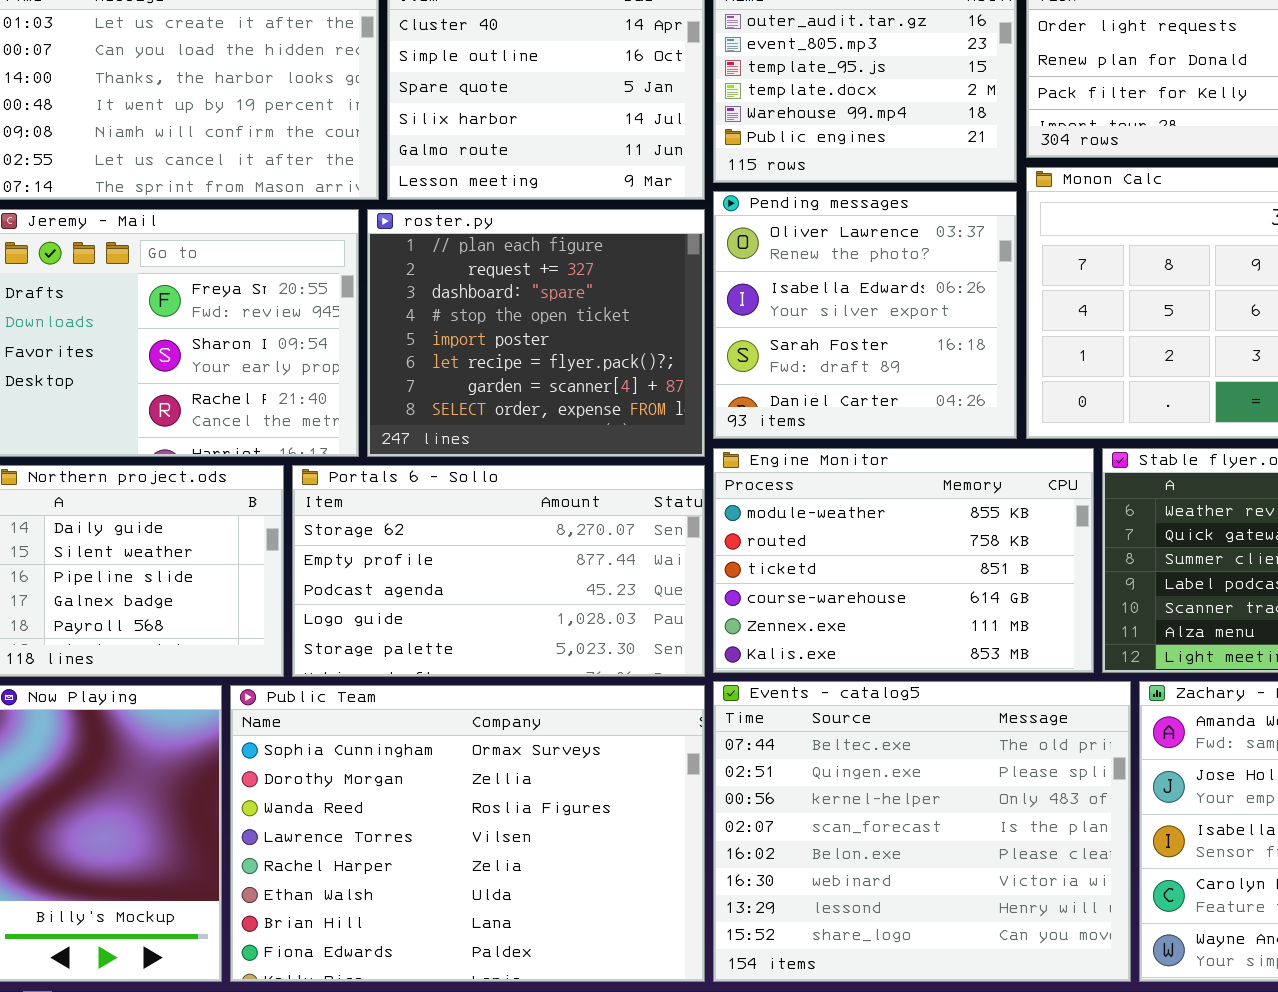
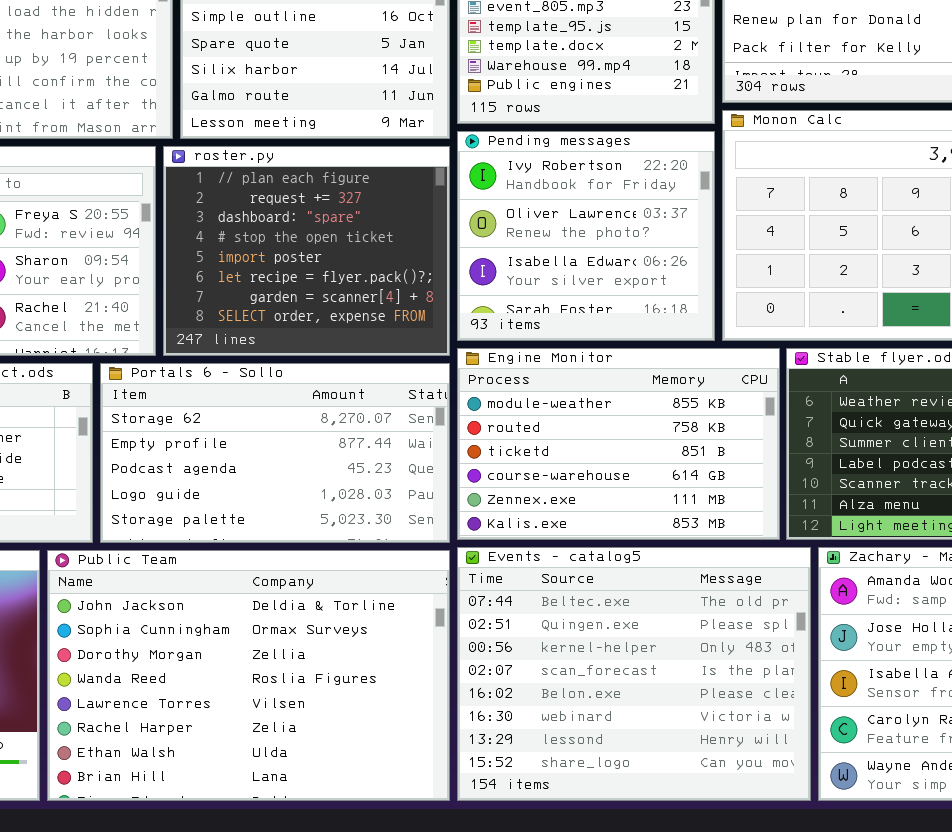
Pending messages: [713,191,1017,439] -> [457,131,715,341], scrolled up 1 row
Public Team: [230,685,705,982] -> [47,550,450,801], scrolled up 1 row

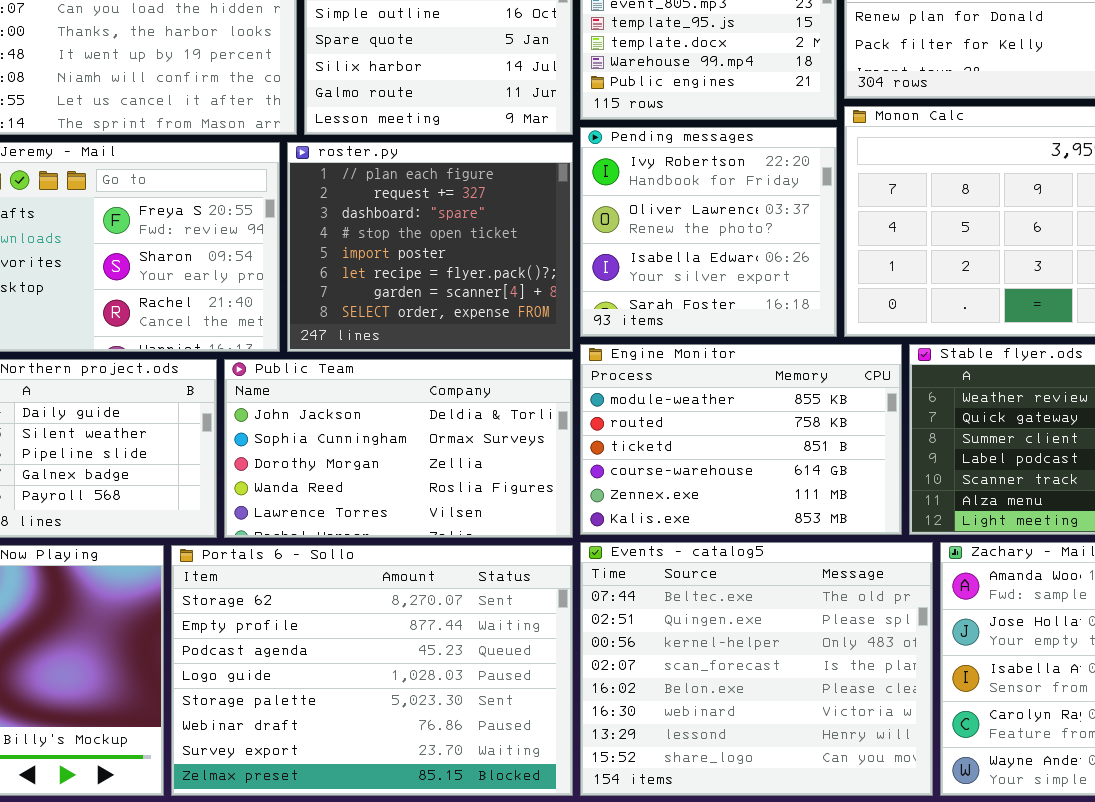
Portals 6 - Sollo: [100,363,450,543] -> [171,545,573,796], moved, resized
Public Team: [47,550,450,801] -> [224,359,573,538], moved, resized

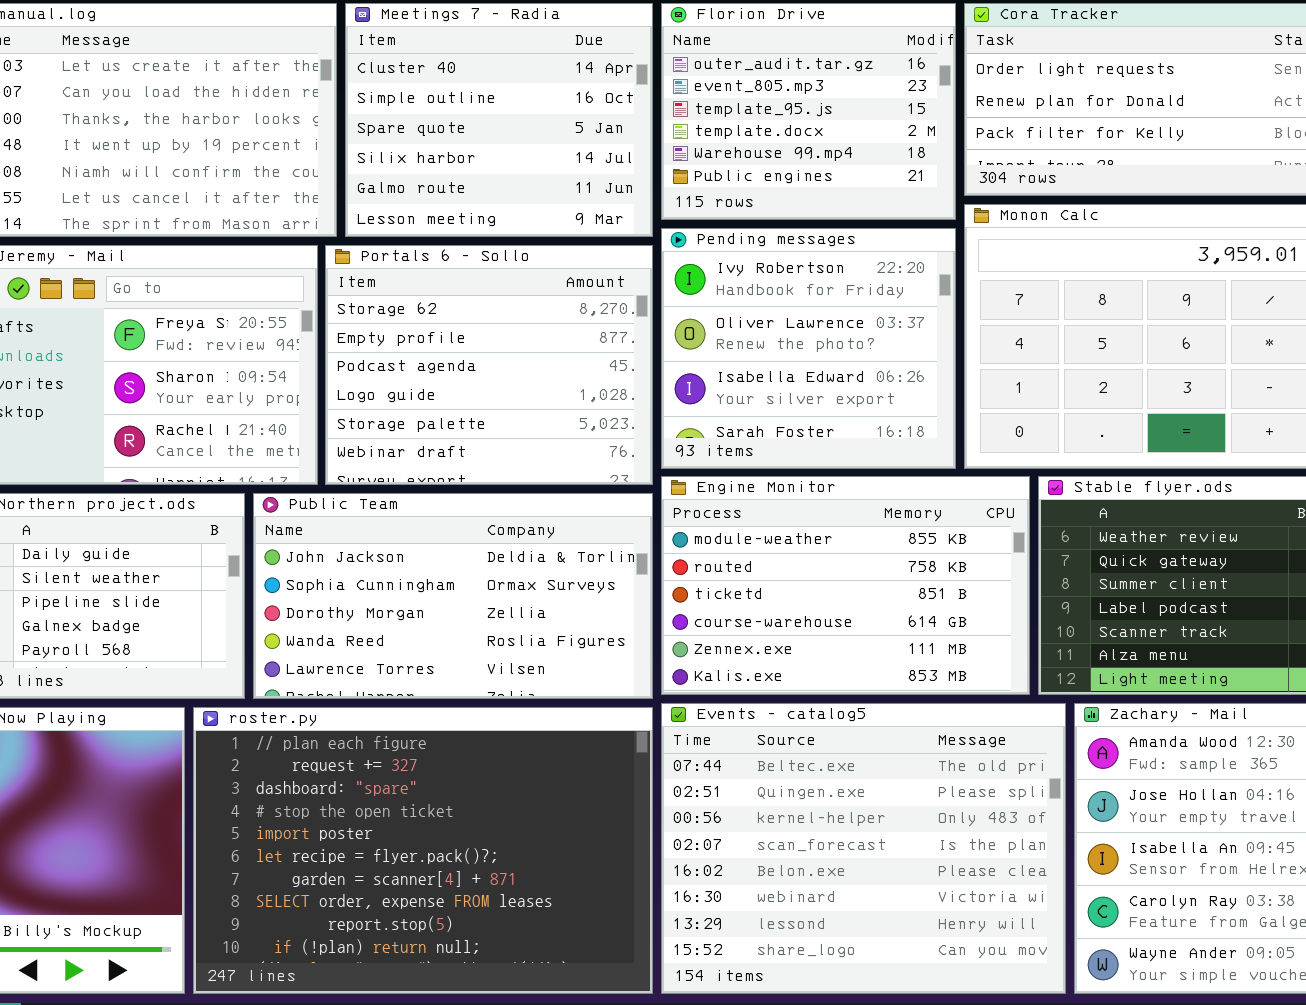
roster.py: [287,142,573,352] -> [193,707,653,994], moved, resized
Portals 6 - Sollo: [171,545,573,796] -> [325,245,653,485], moved, resized

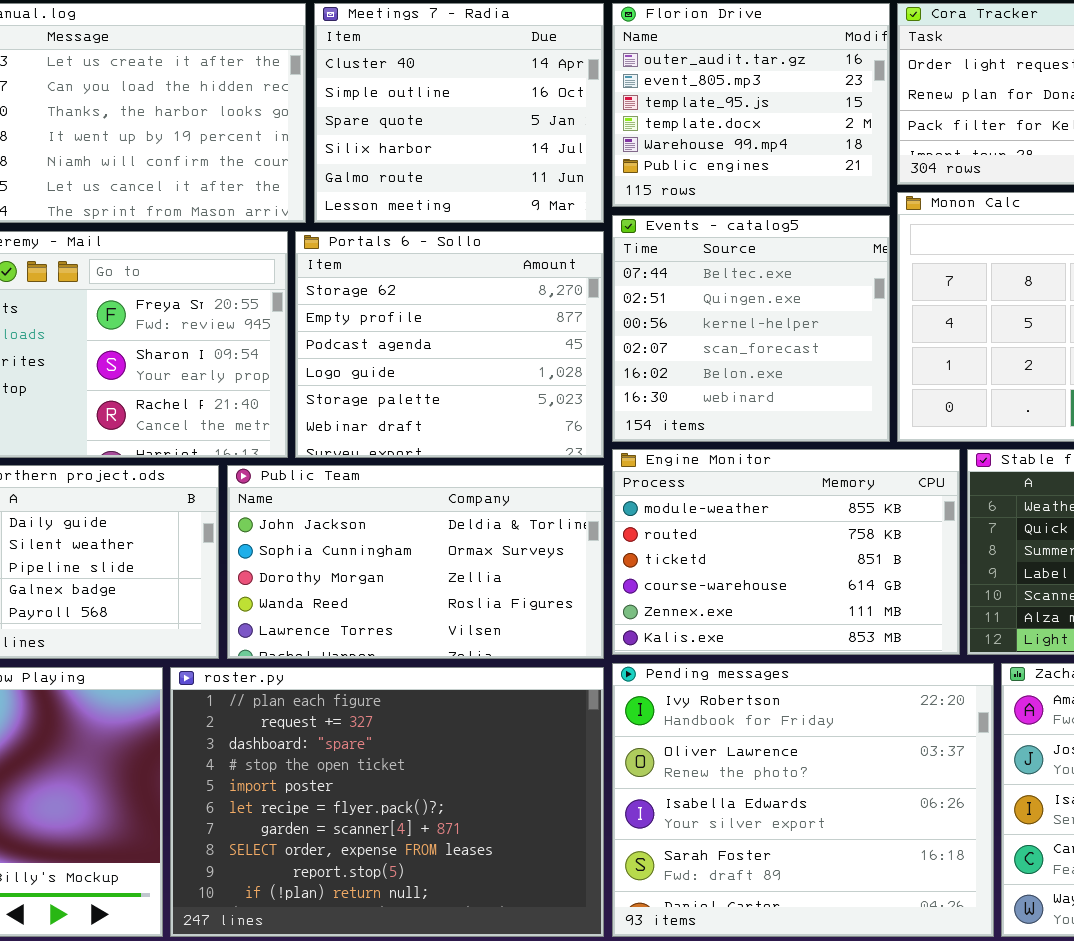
Pending messages: [661,228,956,469] -> [612,663,994,937], moved, resized
Events - catalog5: [661,703,1066,994] -> [612,215,890,442], moved, resized

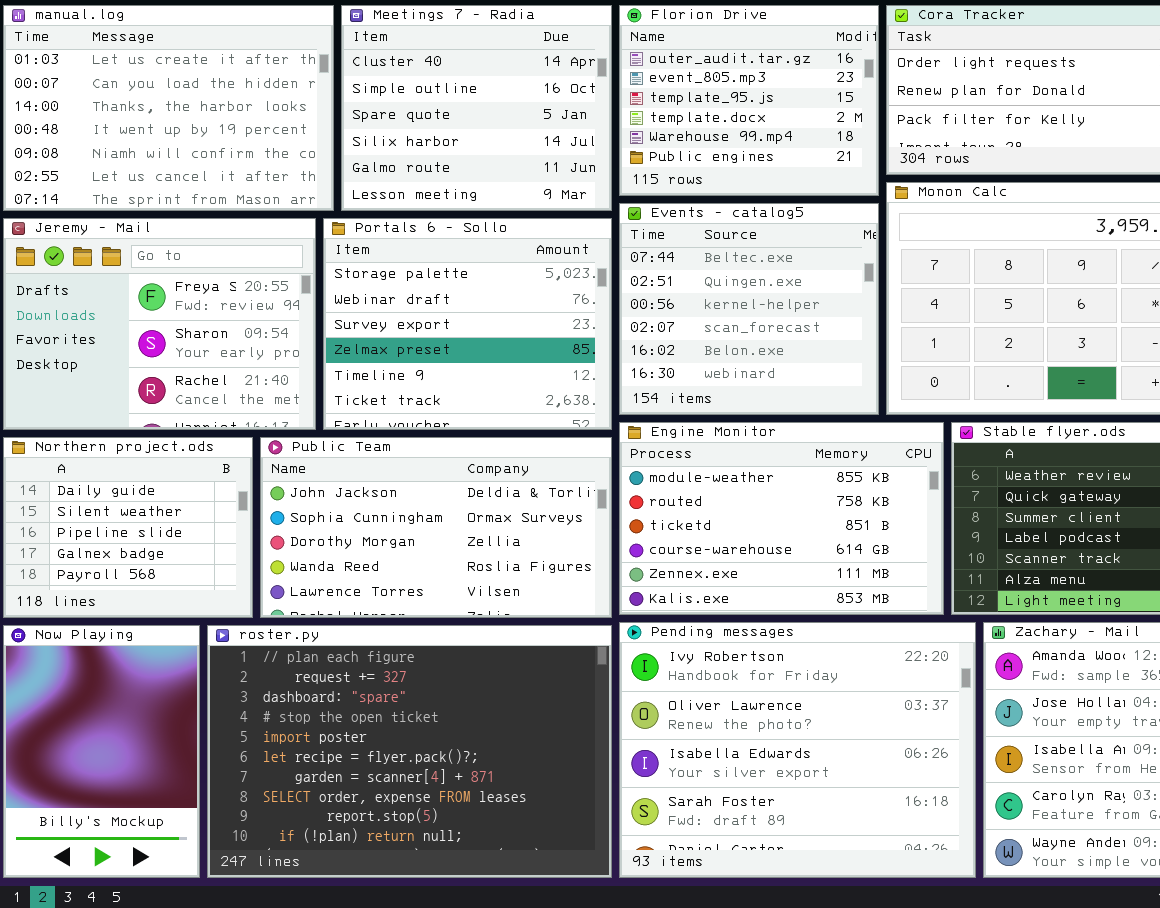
Portals 6 - Sollo: [295,231,604,458] -> [323,218,612,430], scrolled down 4 rows

